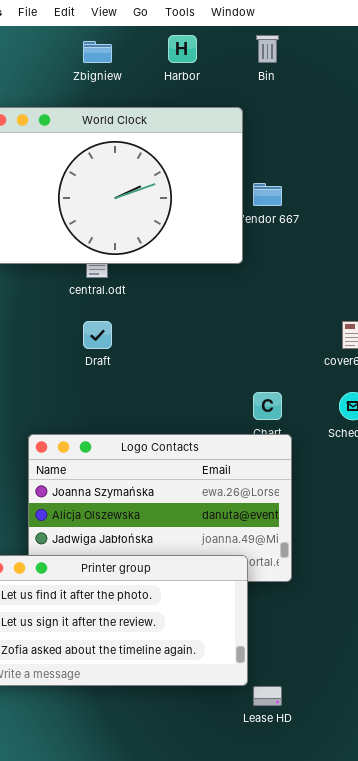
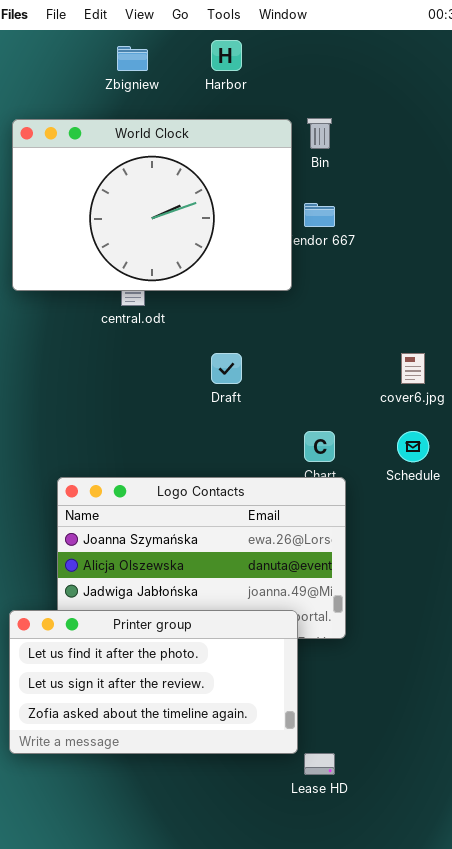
Bin: [256,35,279,63] -> [307,118,332,149], moved
Draft: [83,321,112,349] -> [211,353,242,384], moved

